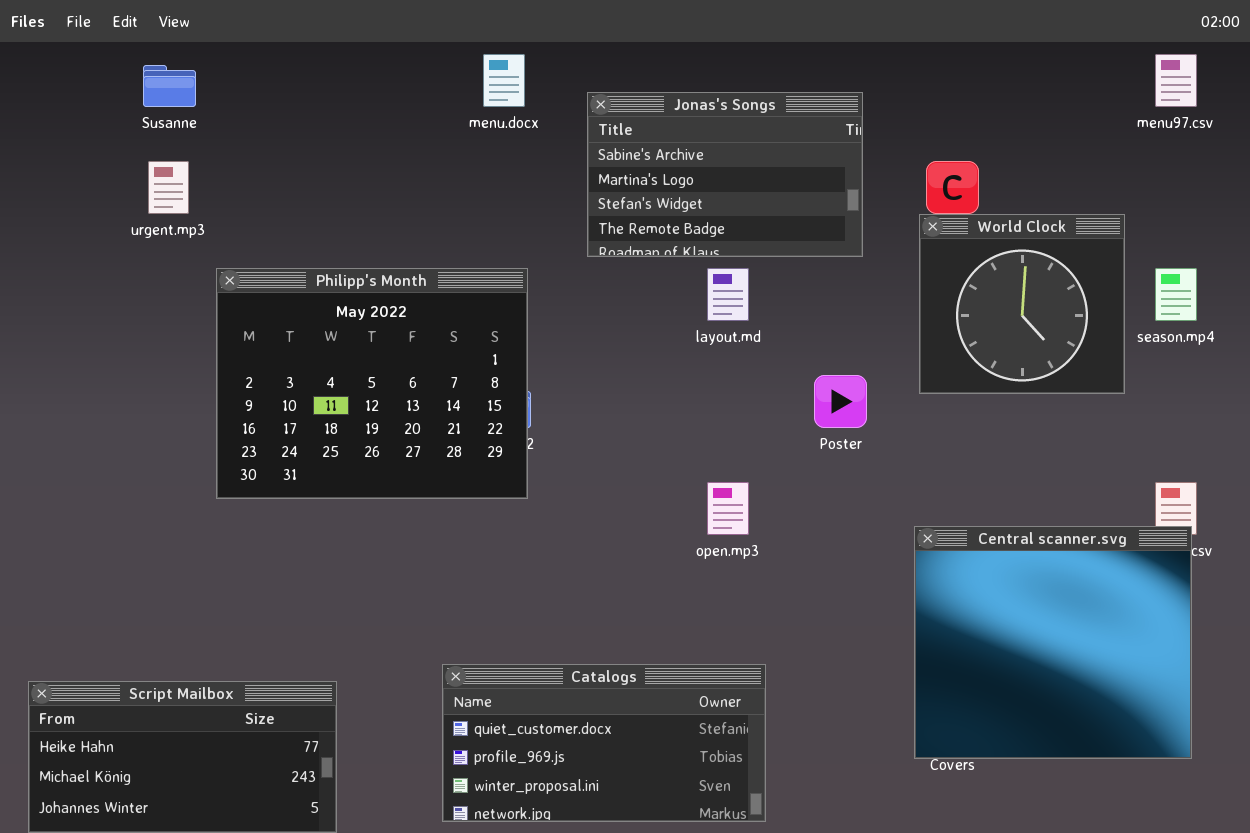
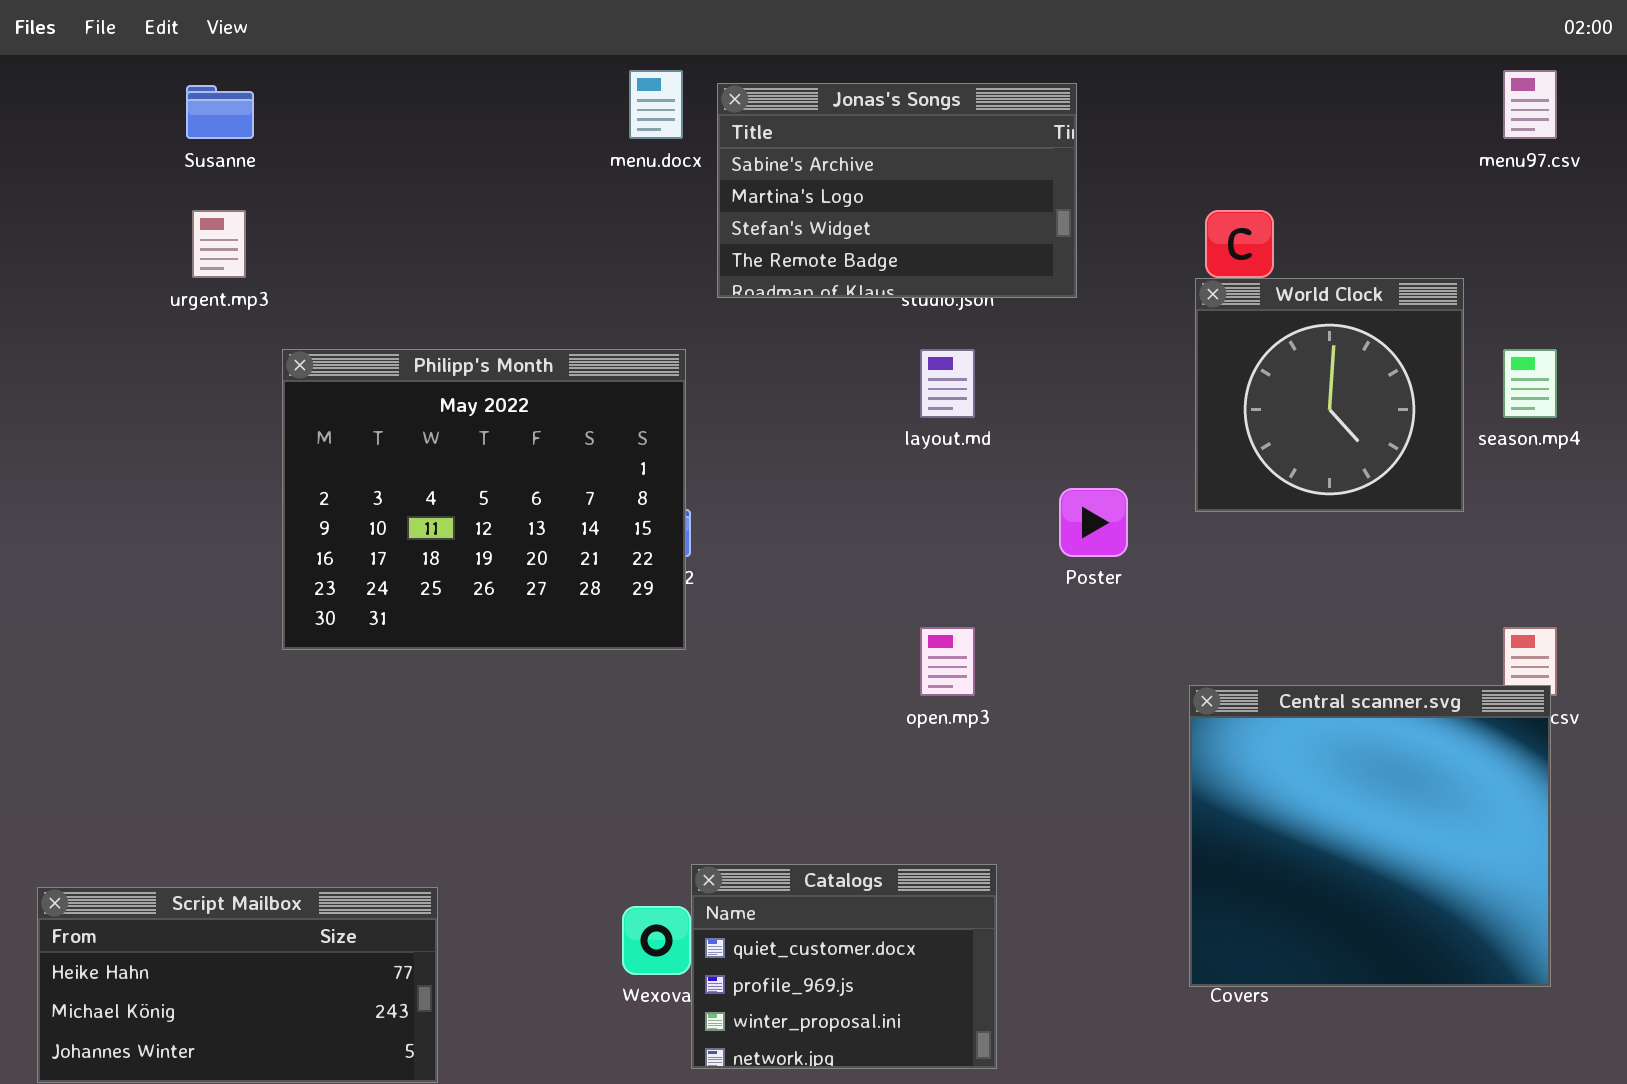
Jonas's Songs: [587,92,863,257] -> [717,83,1077,298], moved
Catalogs: [442,664,766,822] -> [691,864,997,1069], resized

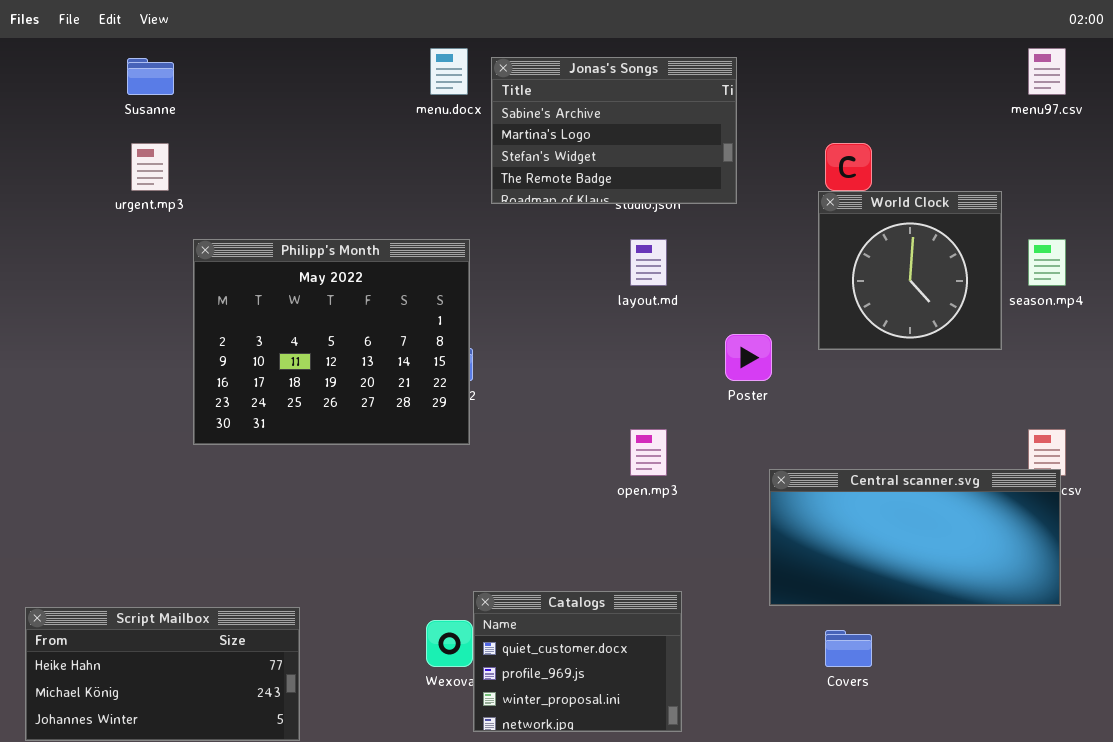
Central scanner.svg: [1189,685,1551,987] -> [769,469,1061,606], resized

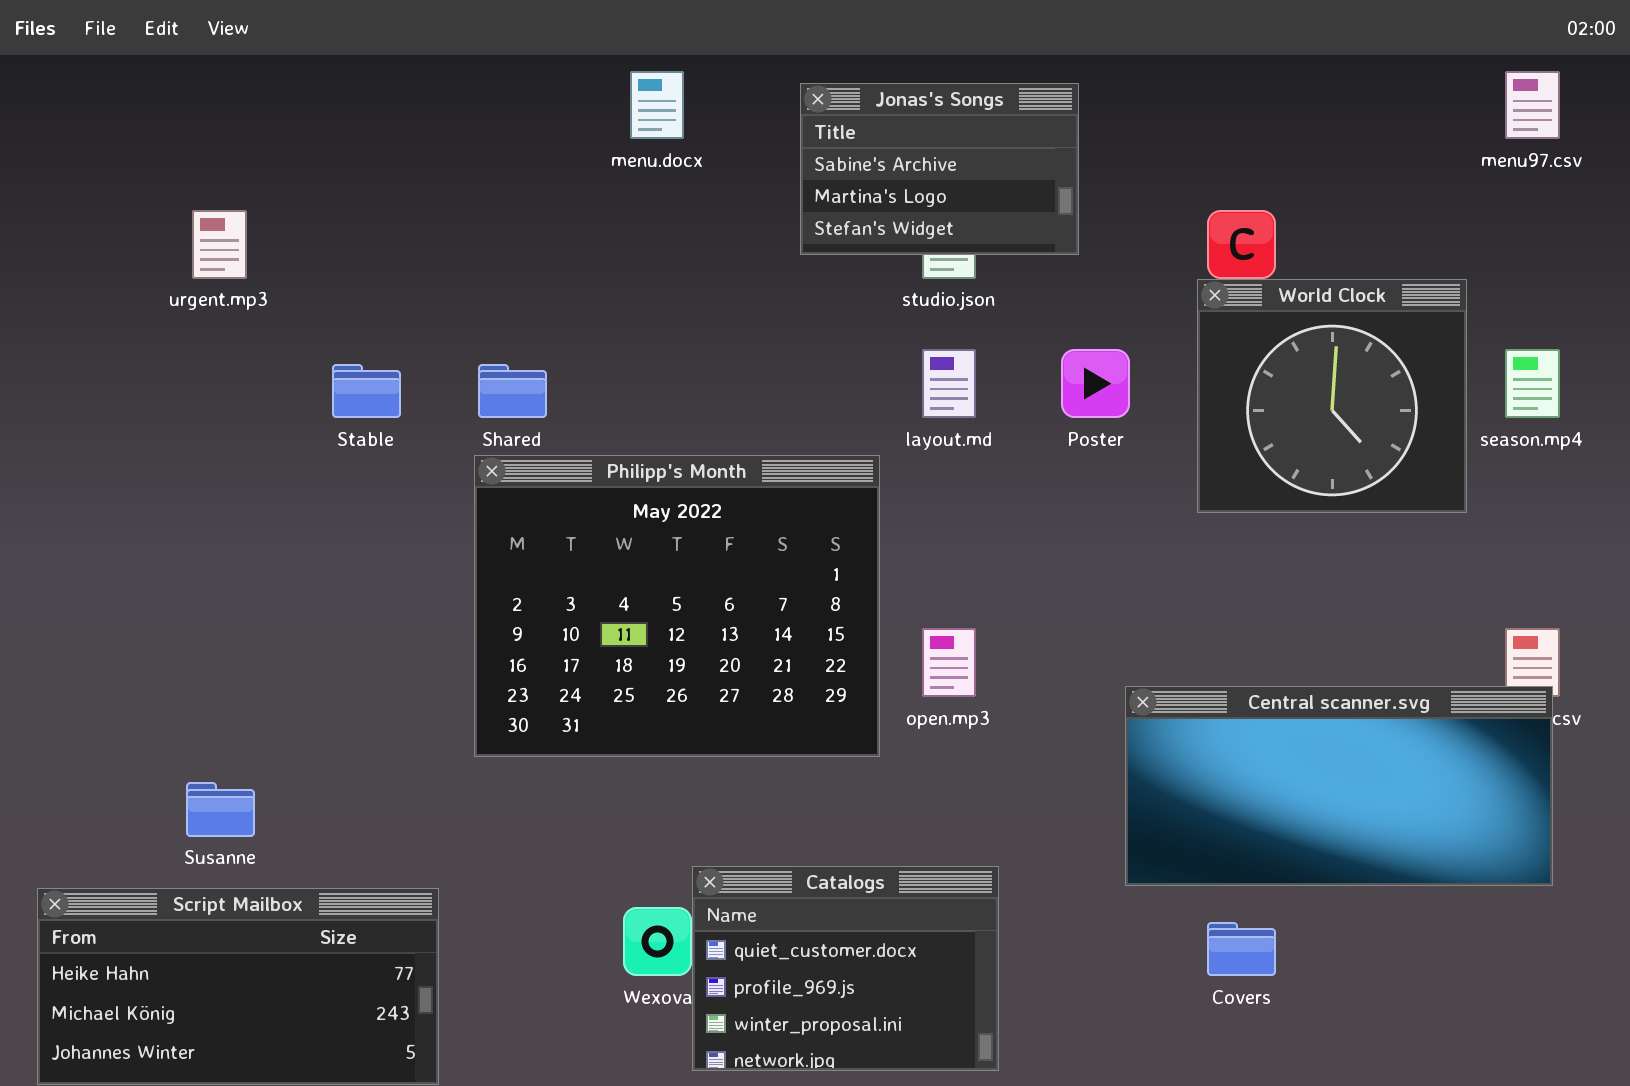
Jonas's Songs: [491,57,737,204] -> [800,83,1079,255], resized
Susanne: [127,58,174,95] -> [186,782,255,837], moved
Philipp's Month: [193,239,470,445] -> [474,455,880,757], moved
Poster: [725,334,772,381] -> [1061,349,1130,418], moved

